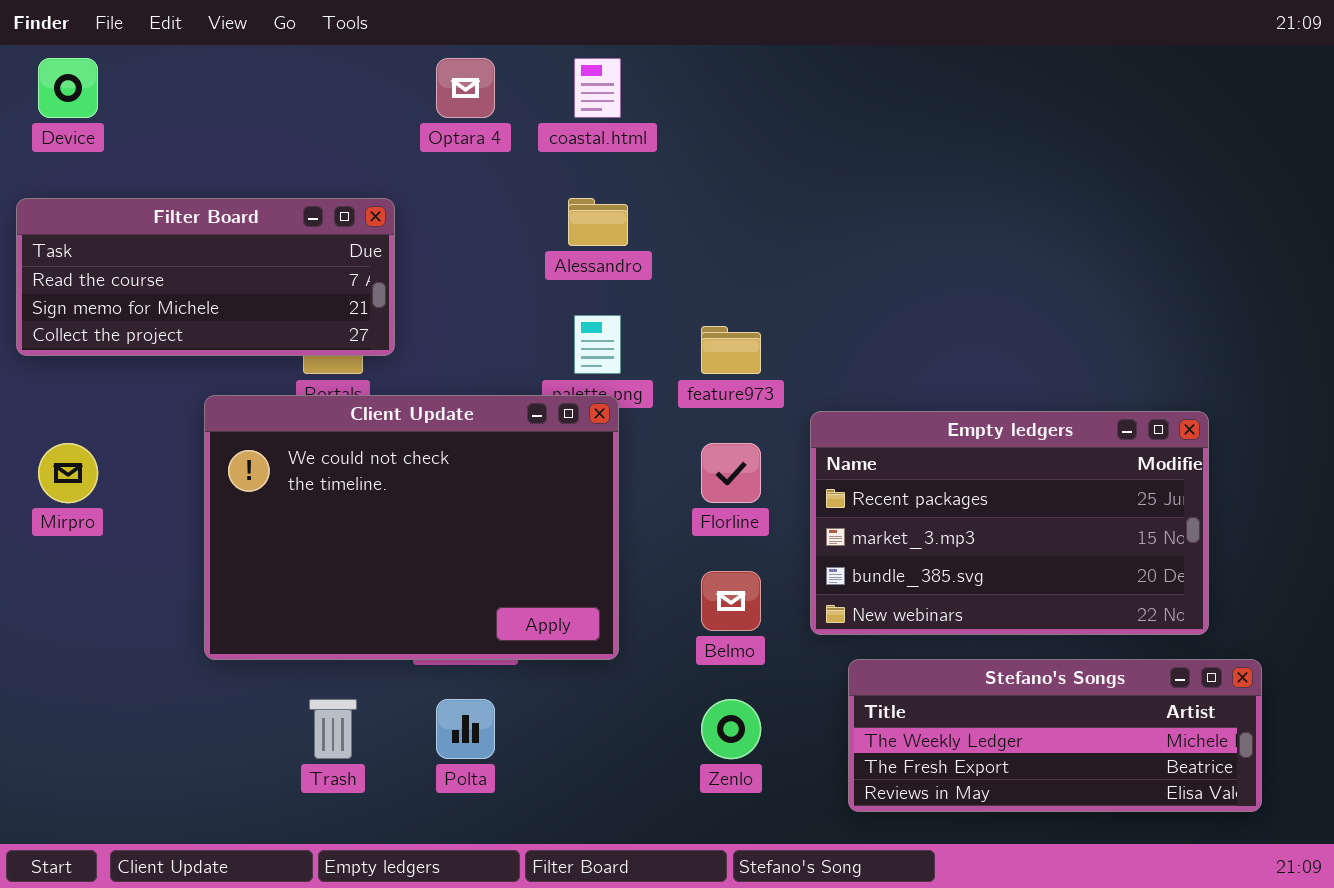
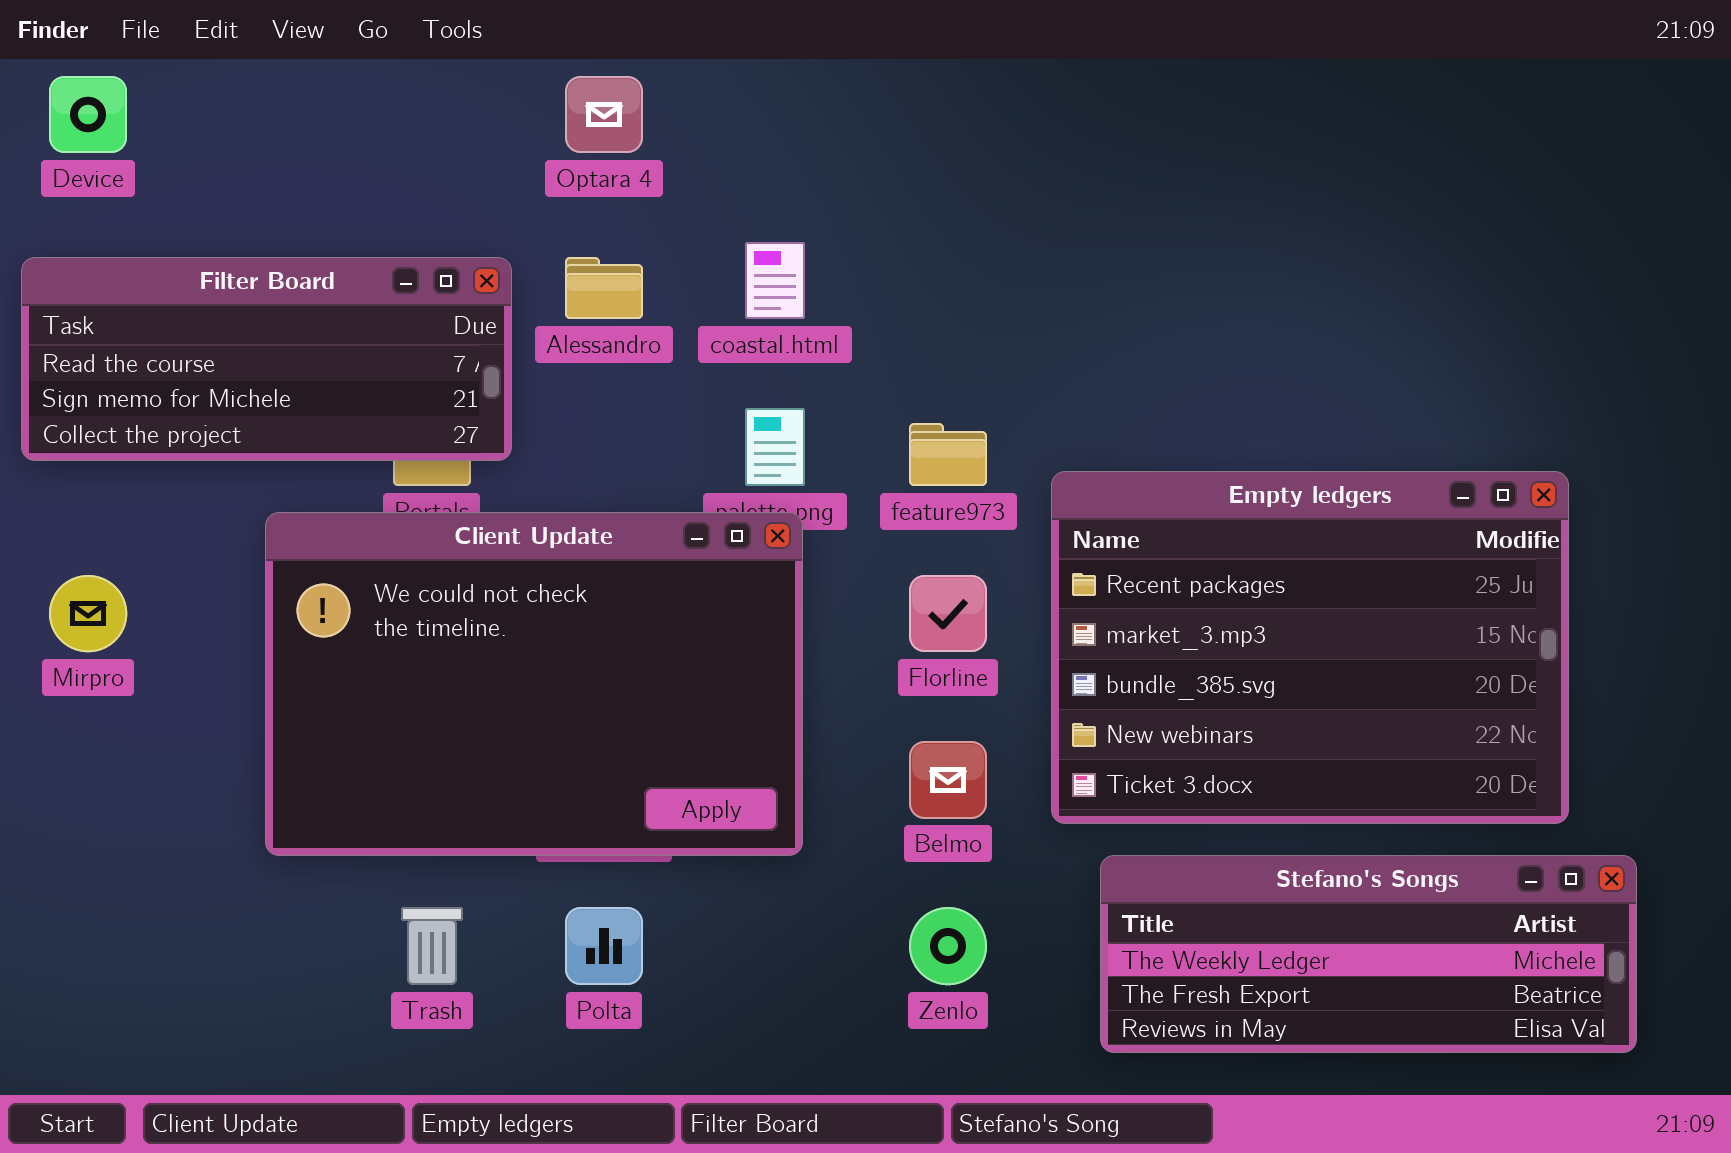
coastal.html: [574,58,621,118] -> [745,242,805,319], moved
Alessandro: [568,198,628,246] -> [565,257,643,319], moved
Empty ledgers: [810,411,1209,635] -> [1051,471,1569,824], resized

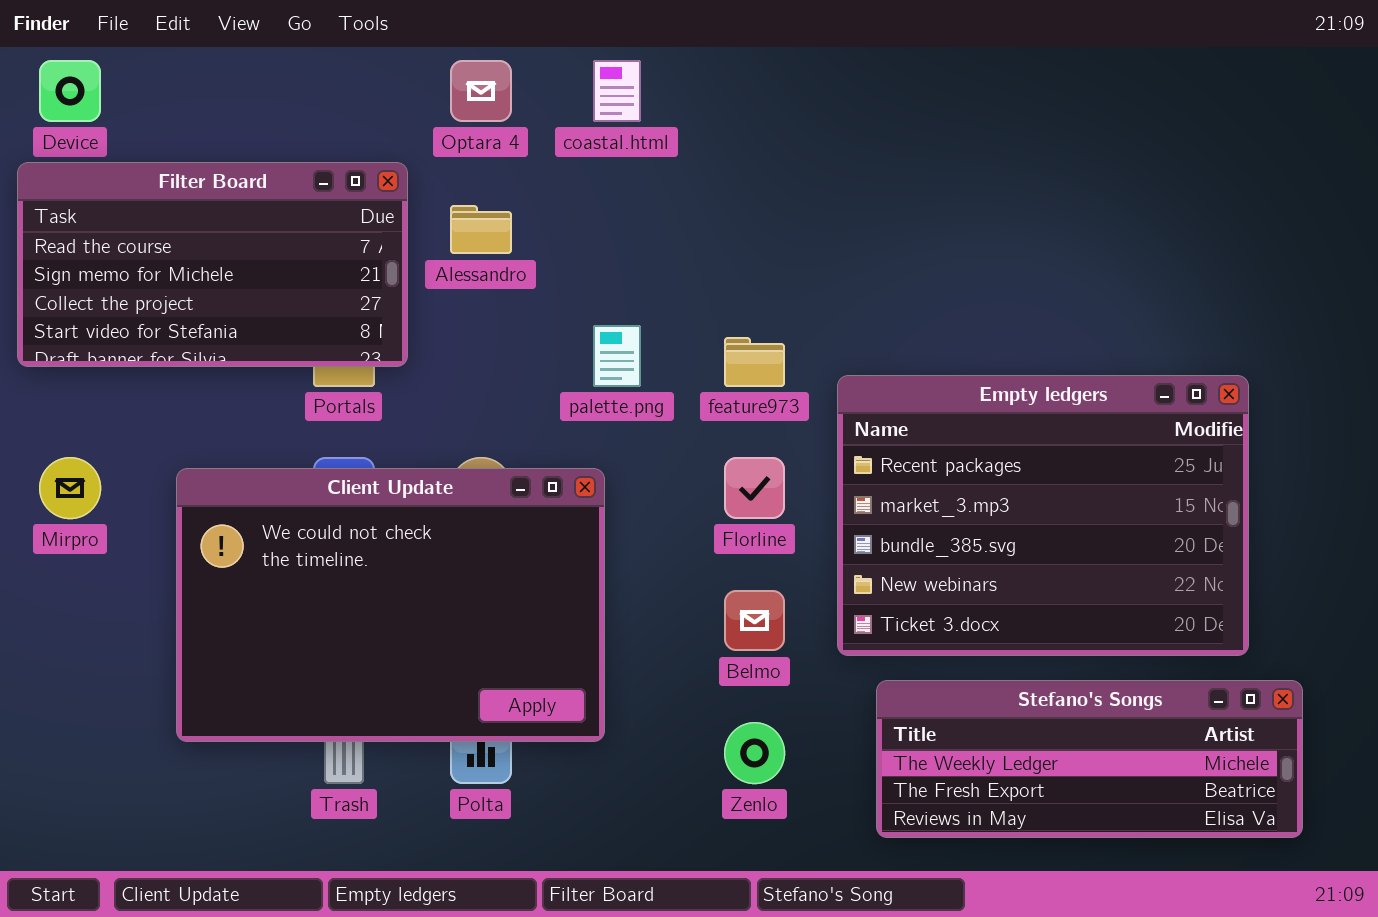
coastal.html: [745,242,805,319] -> [593,60,641,122], moved
Filter Board: [21,257,512,461] -> [17,162,408,367], resized
Client Update: [265,512,803,856] -> [176,468,605,742], moved

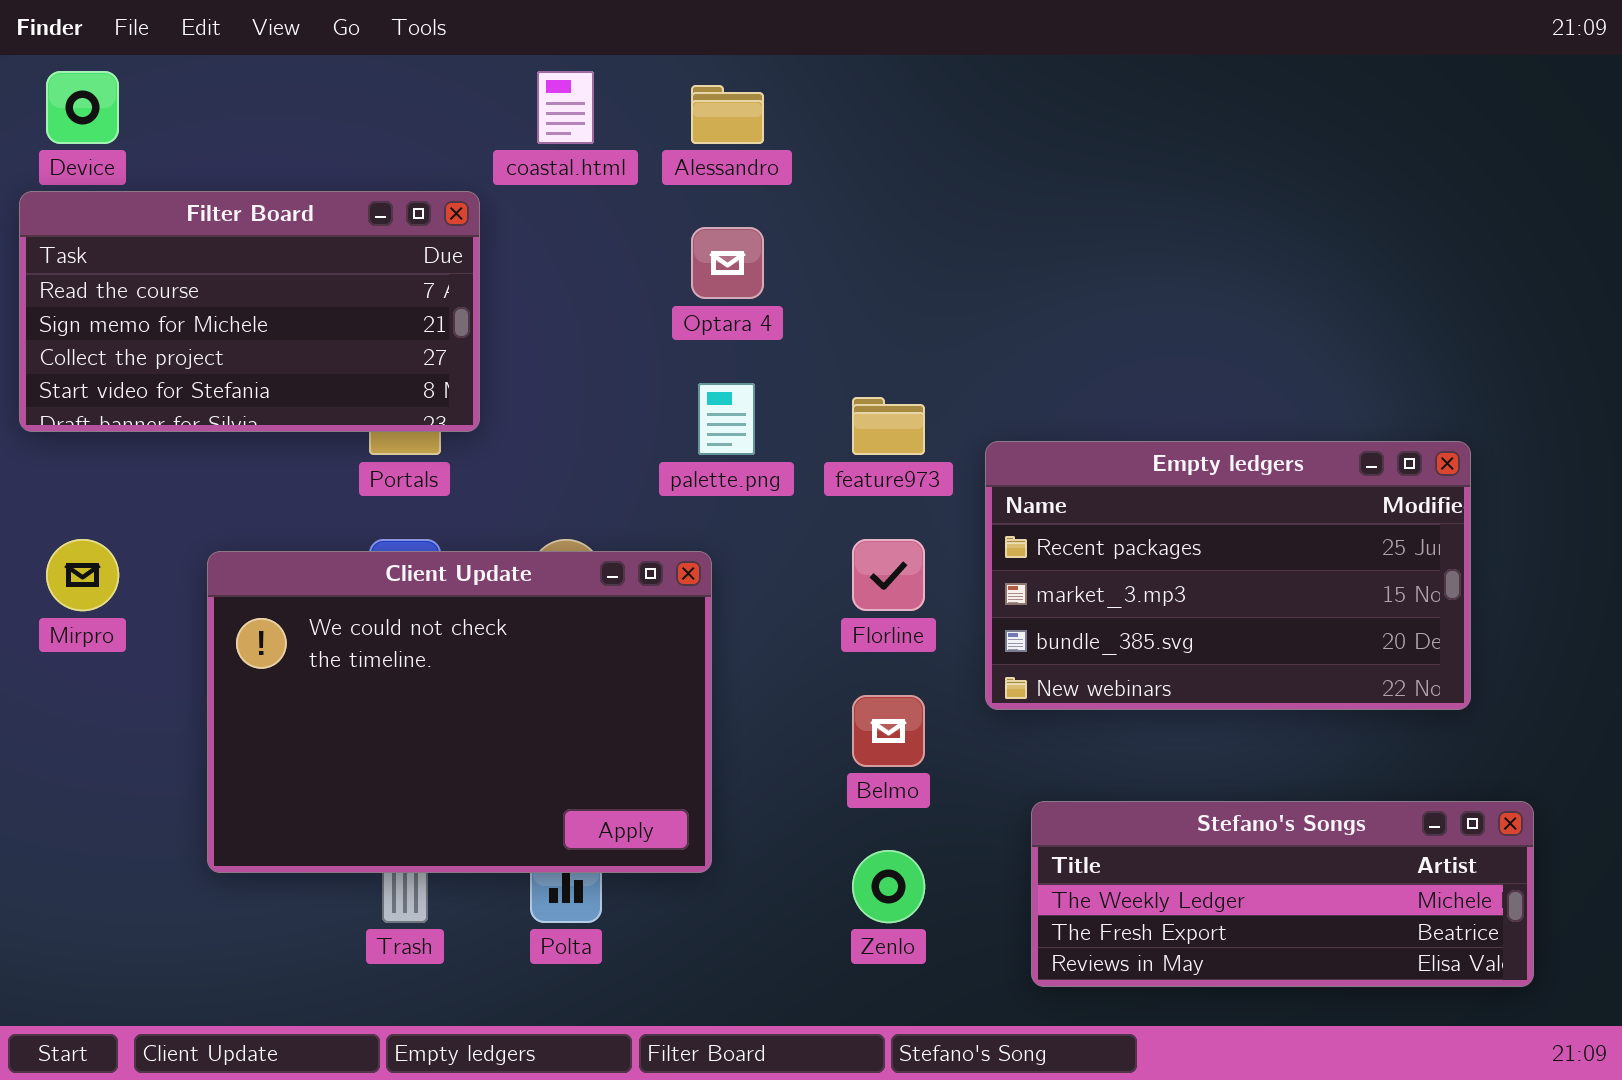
Optara 4: [450,60,512,122] -> [691,227,764,299], moved
coastal.html: [593,60,641,122] -> [537,71,594,144], moved
Alessandro: [450,205,512,254] -> [691,85,764,144], moved
Empty ledgers: [837,375,1249,656] -> [985,441,1471,710], resized

